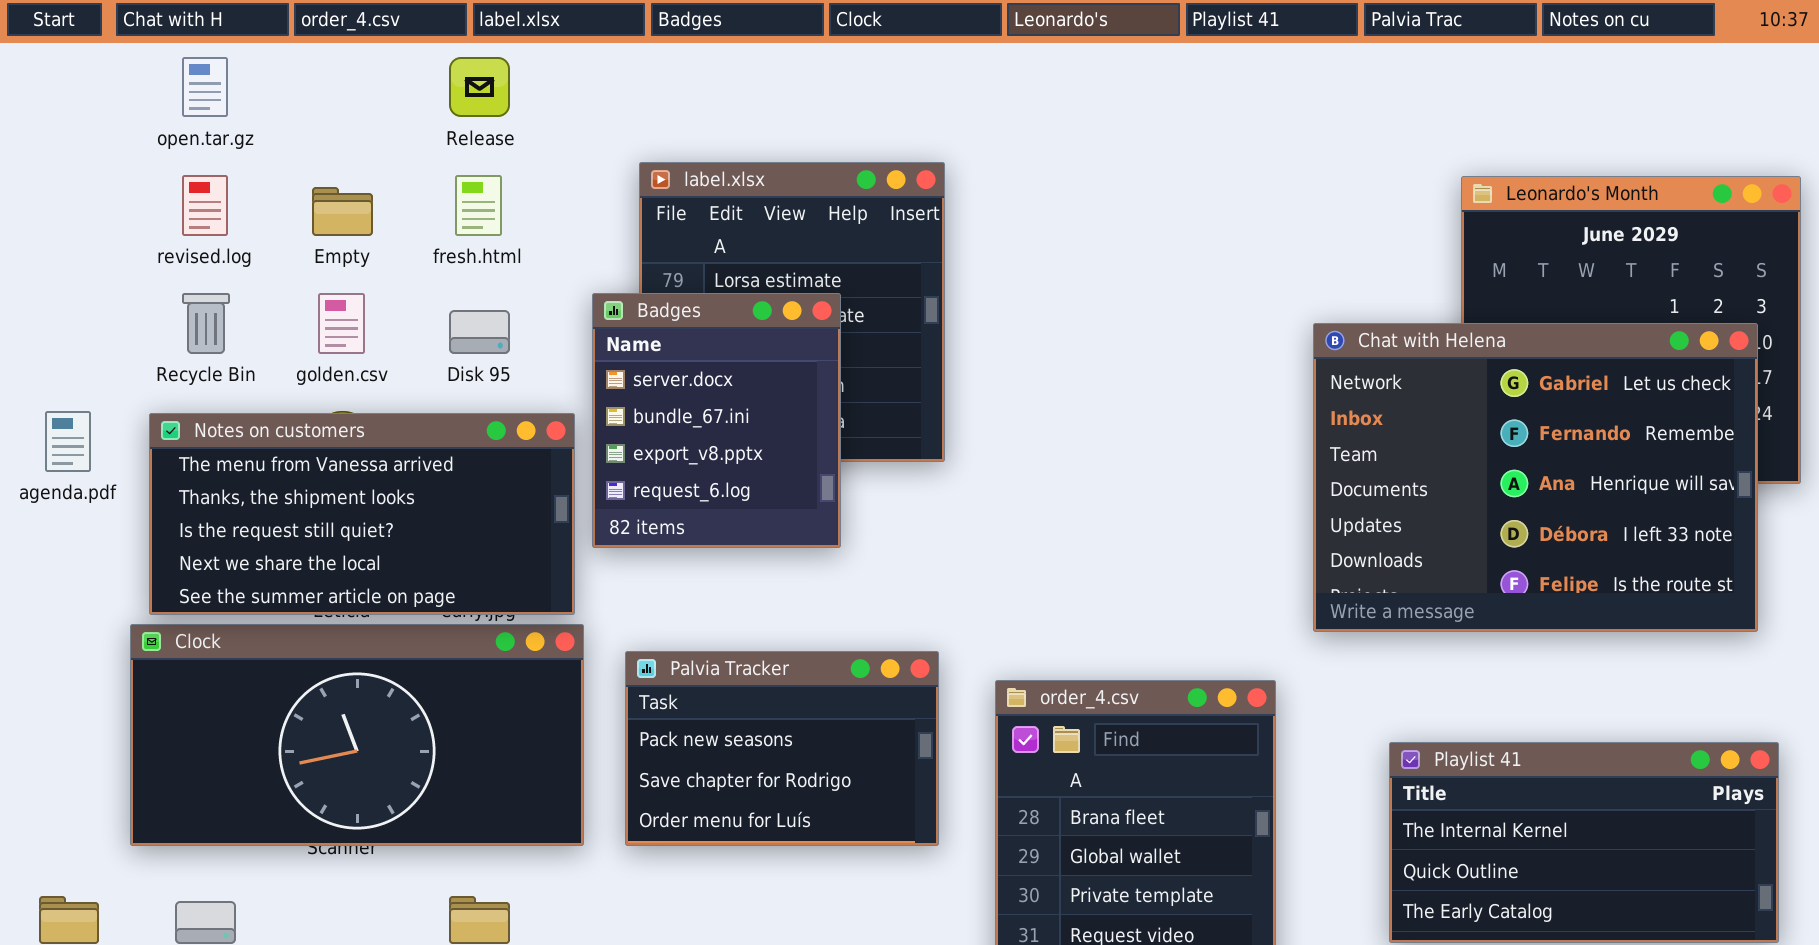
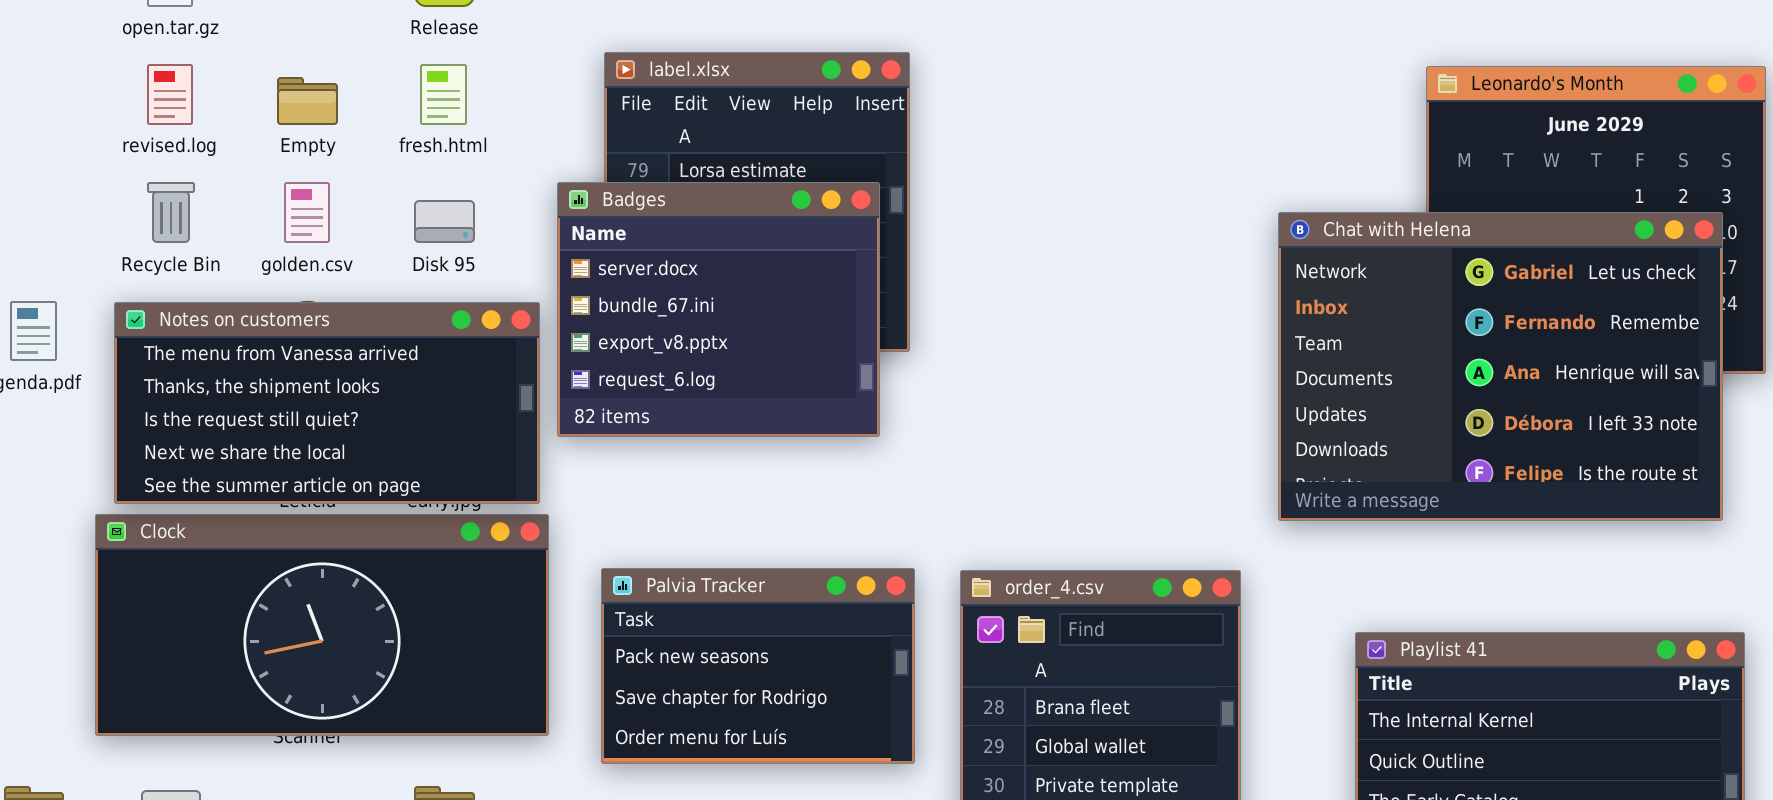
Badges: [592,293,841,548] -> [557,182,880,437], resized
Palvia Tracker: [625,651,939,846] -> [601,568,915,764], moved

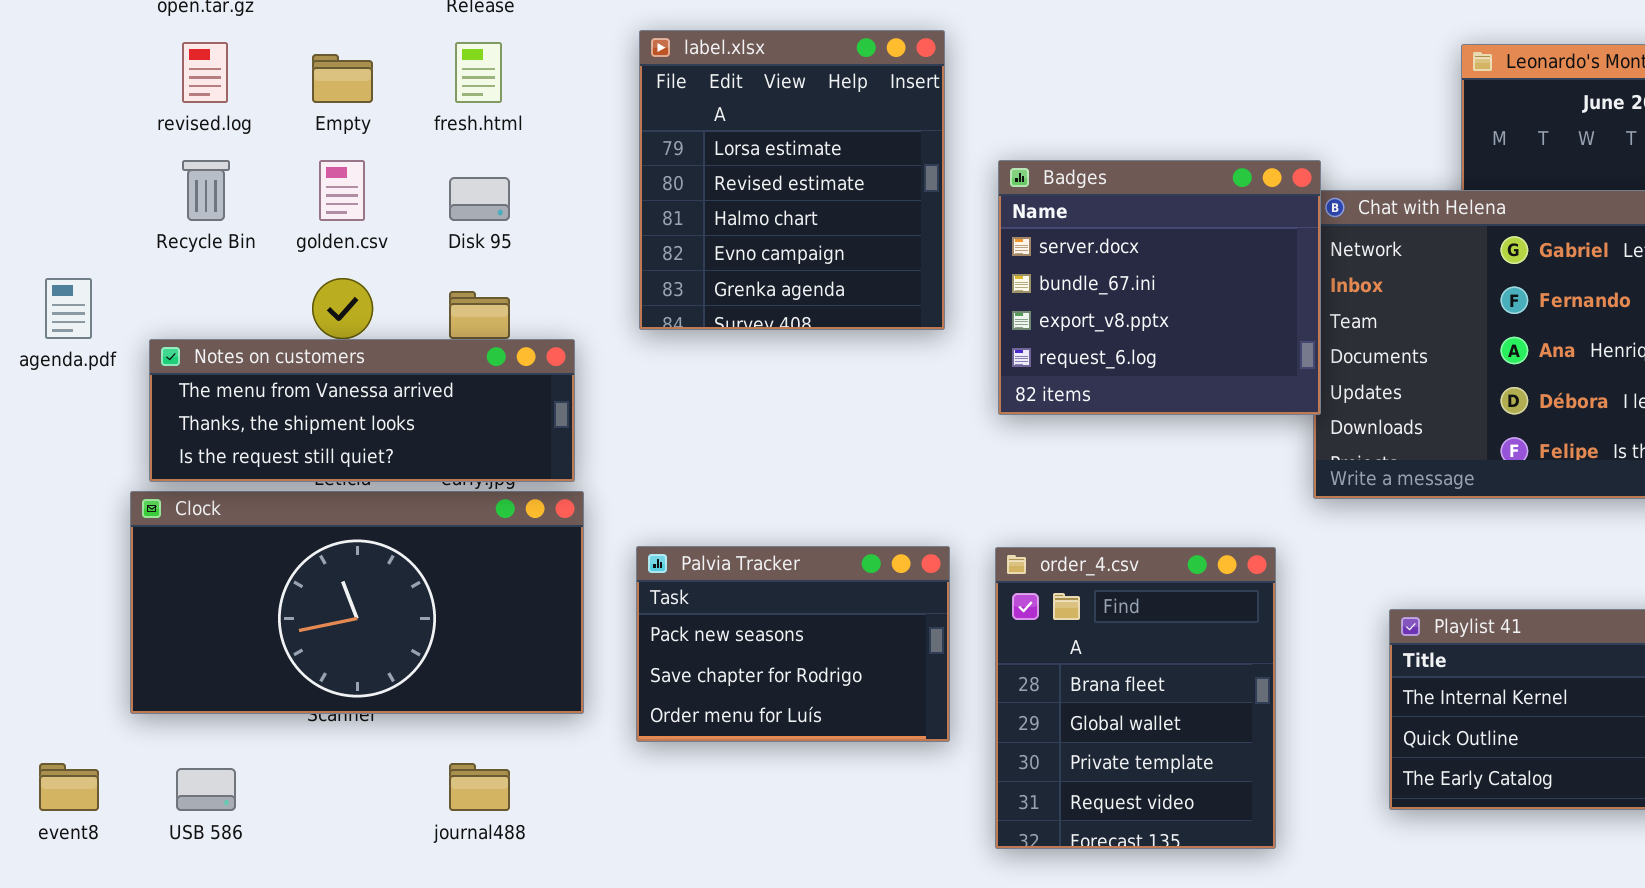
Badges: [557,182,880,437] -> [998,160,1321,415], moved
Notes on customers: [114,302,540,504] -> [149,339,575,482], resized

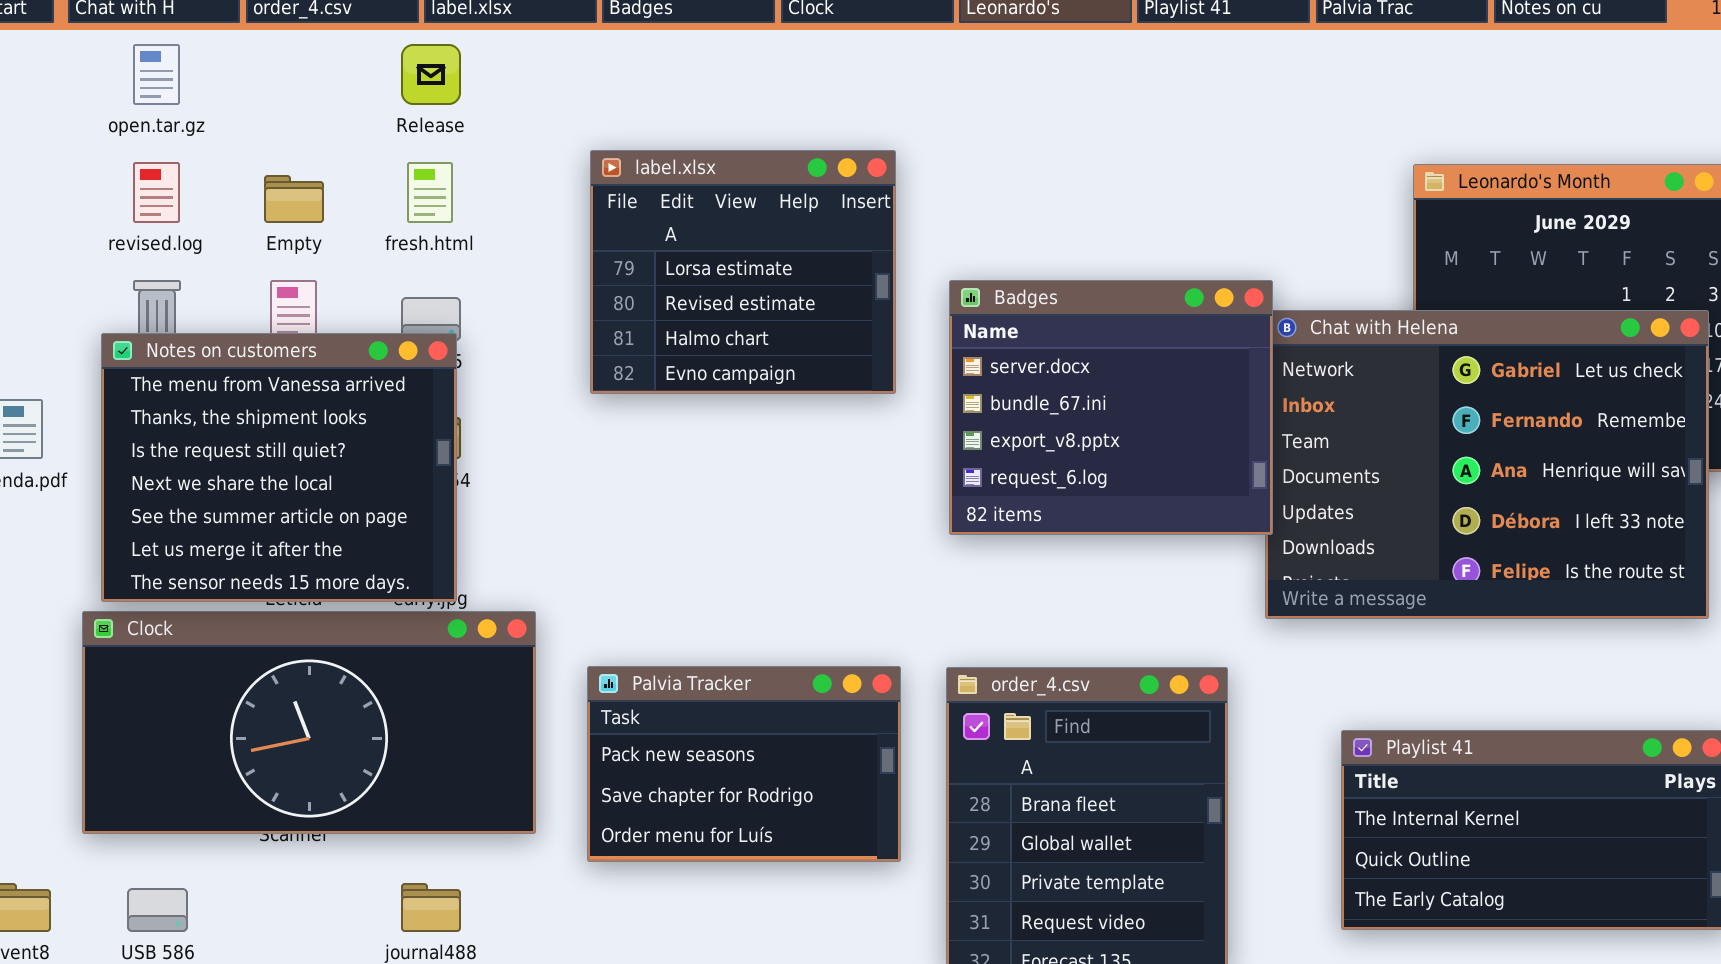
label.xlsx: [639,30,945,330] -> [590,150,896,394], resized
Notes on customers: [149,339,575,482] -> [101,333,457,602], resized

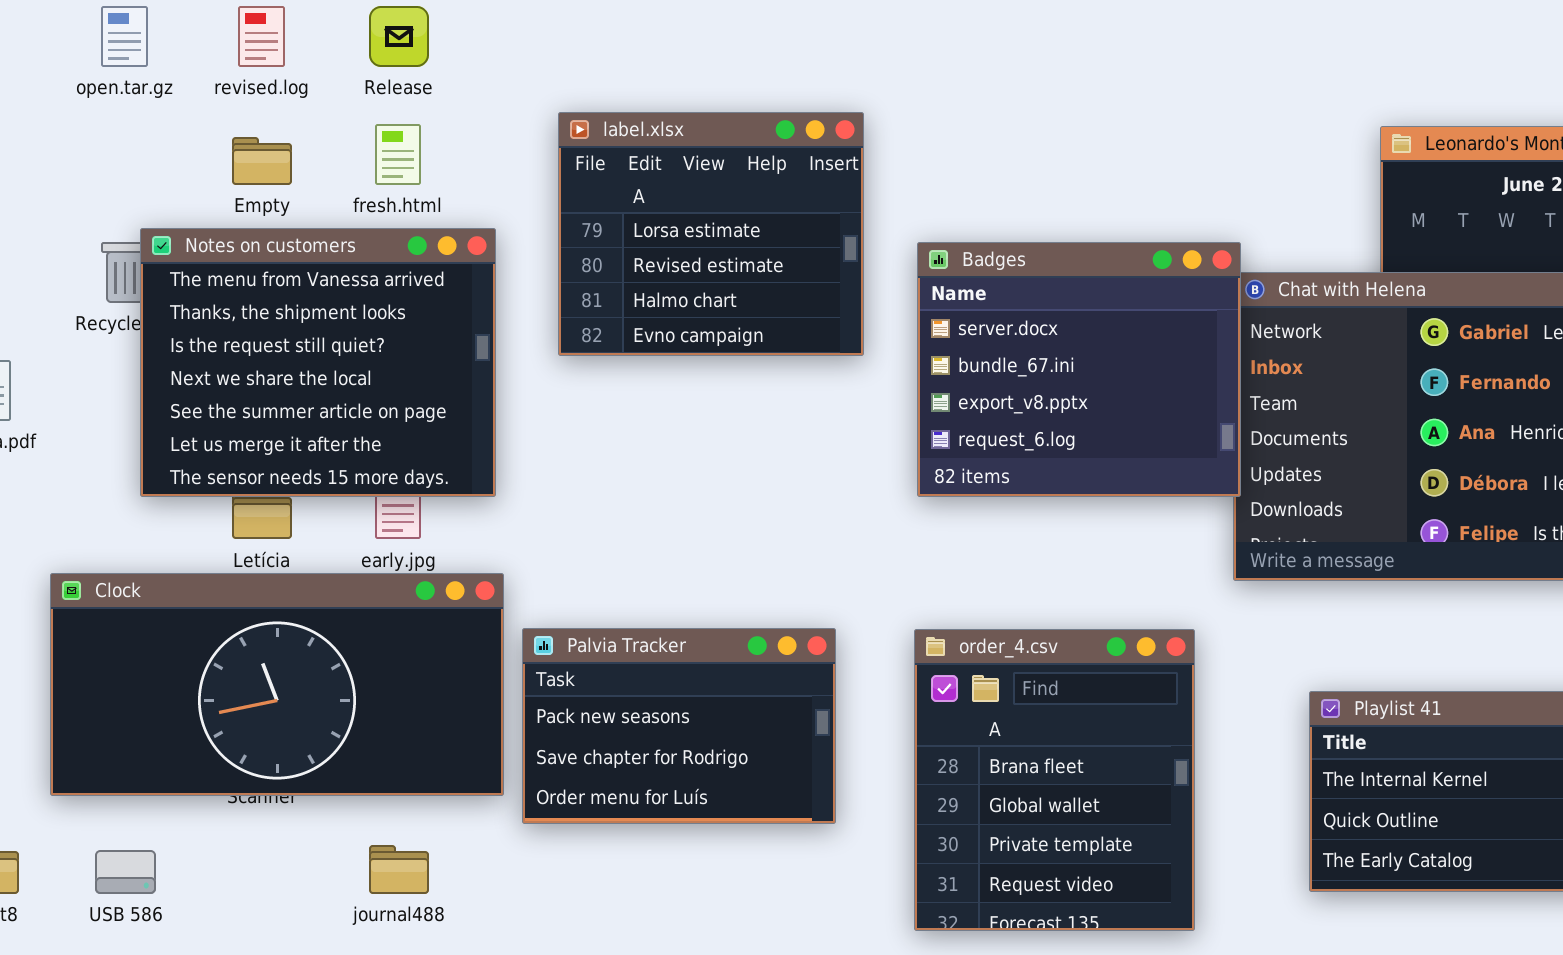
revised.log: [133,162,180,223] -> [238,6,285,67], moved
Notes on customers: [101,333,457,602] -> [140,228,496,497], moved
Palvia Tracker: [587,666,901,862] -> [522,628,836,824], moved

